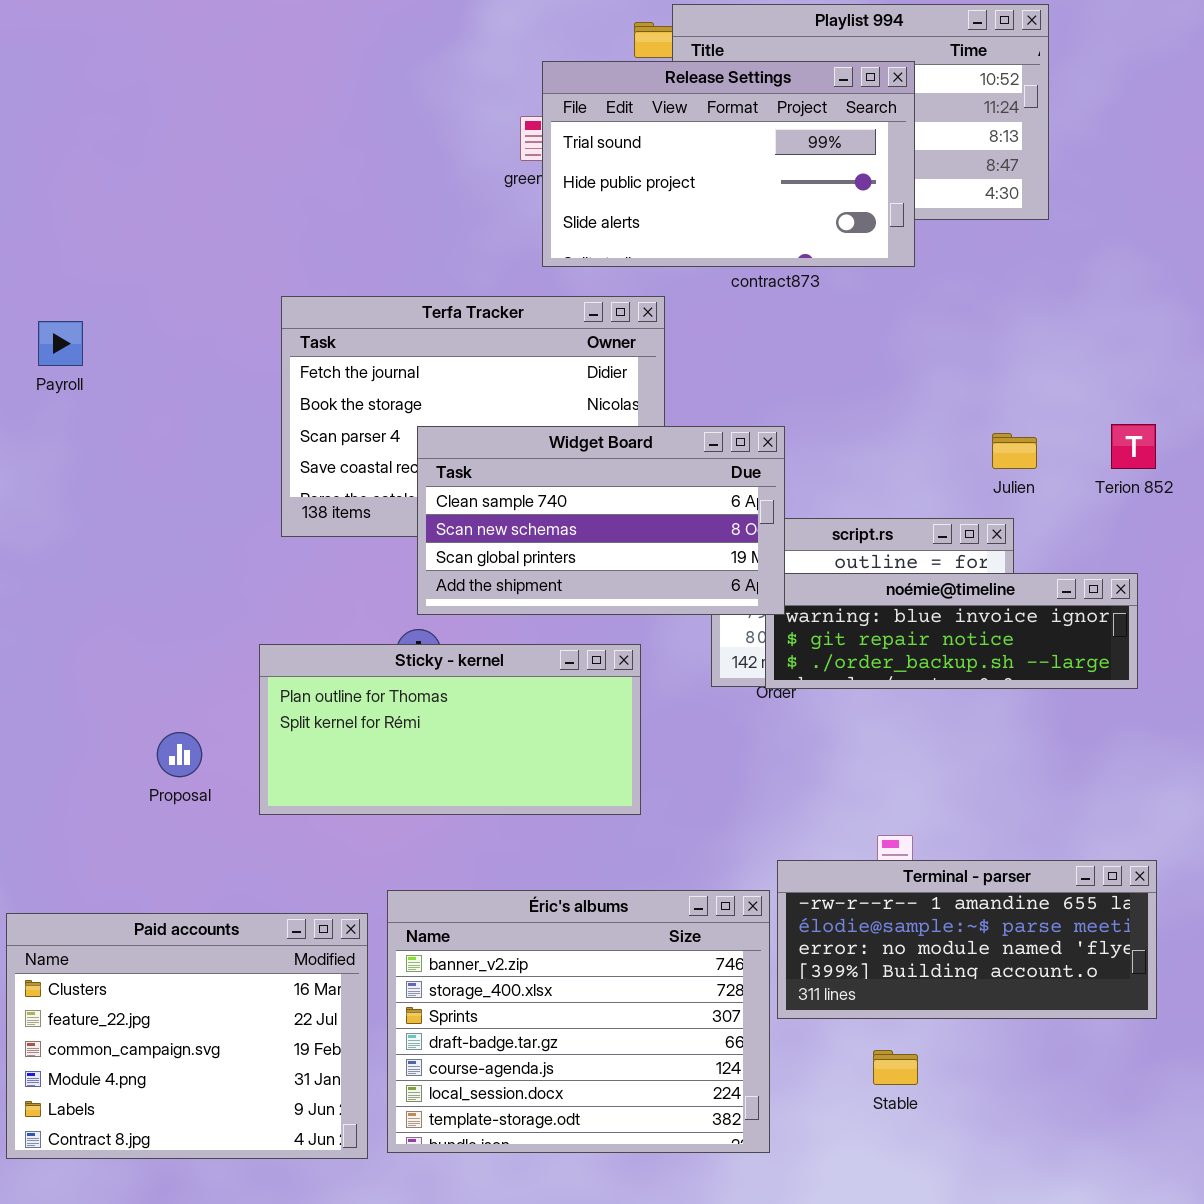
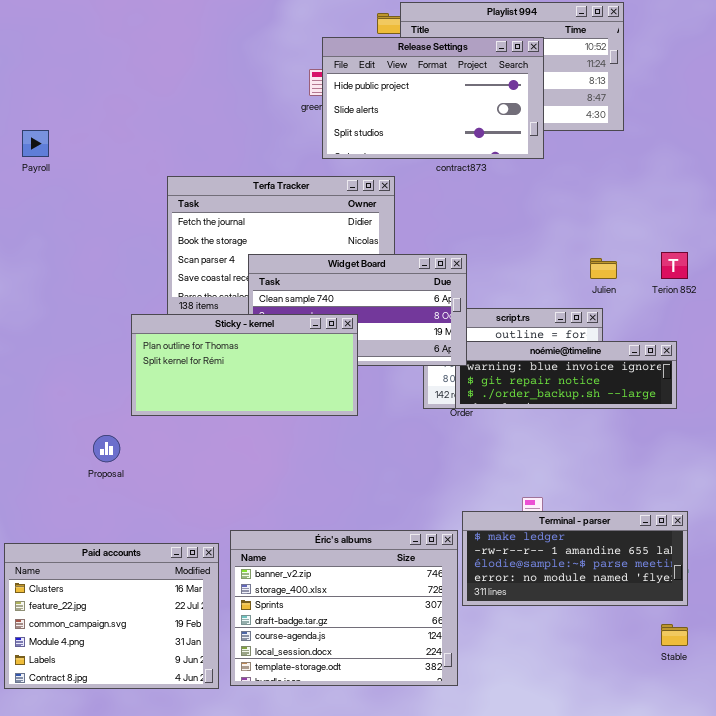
Release Settings: [542,61,915,267] -> [322,37,544,159], scrolled down 1 row
Payroll: [38,321,83,366] -> [22,130,49,157], moved
Sticky - kernel: [259,644,641,815] -> [131,314,358,416], moved
Terminal - parser: [777,860,1157,1019] -> [462,511,688,606], scrolled up 1 row
Stable: [873,1050,918,1085] -> [661,624,688,646], moved

